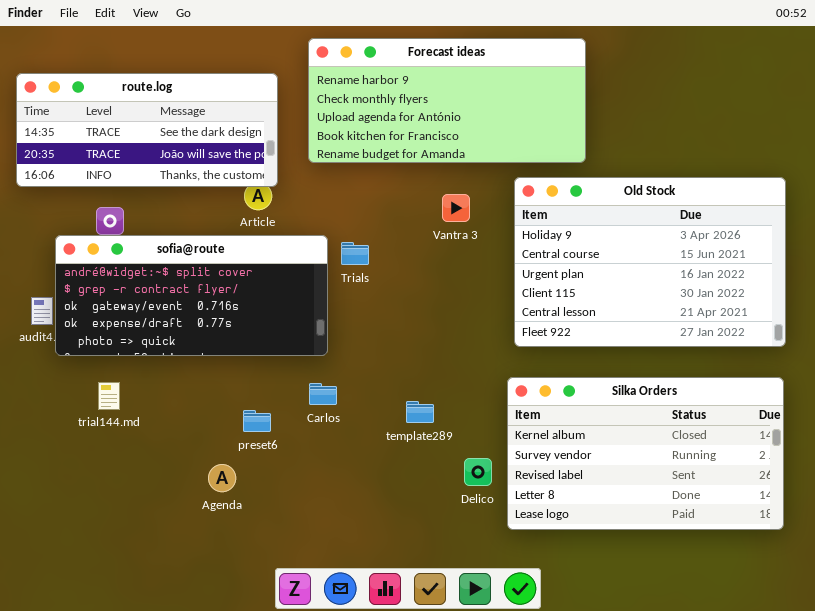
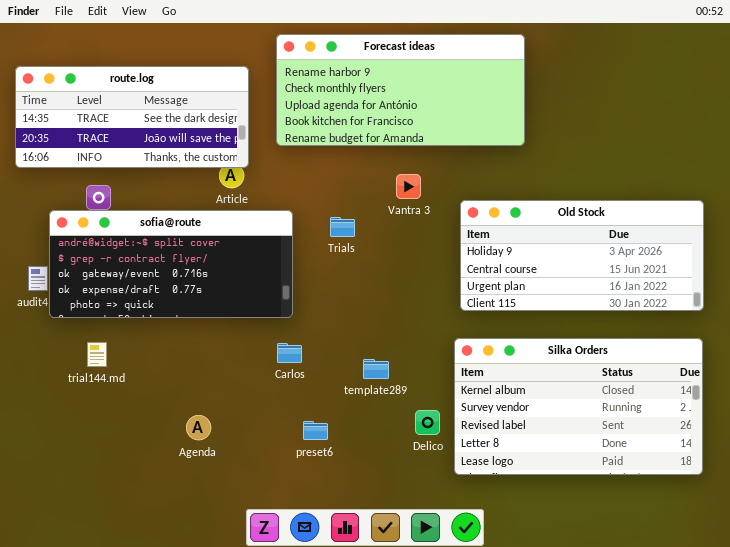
Old Stock: [514,177,786,347] -> [460,200,704,311], resized
Trials: [341,242,369,265] -> [330,217,355,237], moved
preset6: [243,410,271,432] -> [303,421,328,440], moved

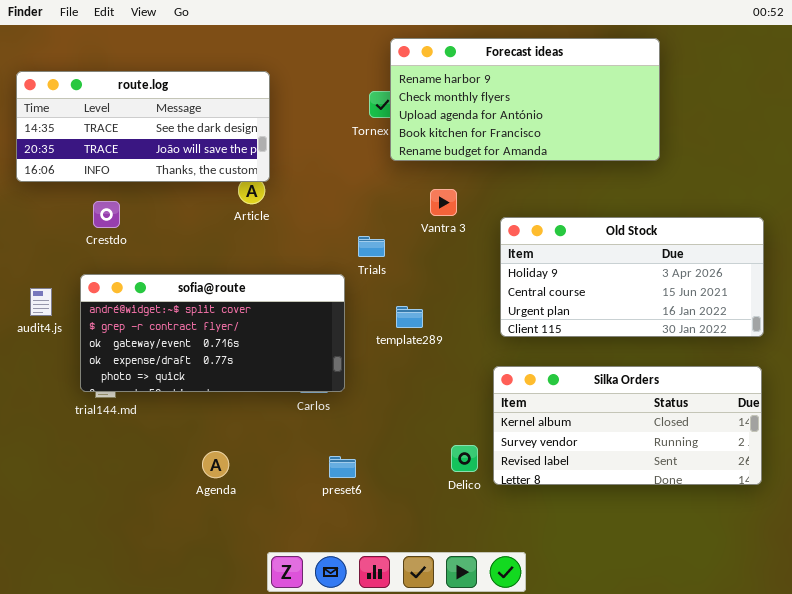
Forecast ideas: [276,34,525,146] -> [390,38,660,161], moved
sofia@route: [49,210,293,318] -> [80,274,345,392], moved
Silka Orders: [454,338,703,475] -> [493,366,762,485], resized
template289: [363,359,389,379] -> [396,306,423,328], moved

